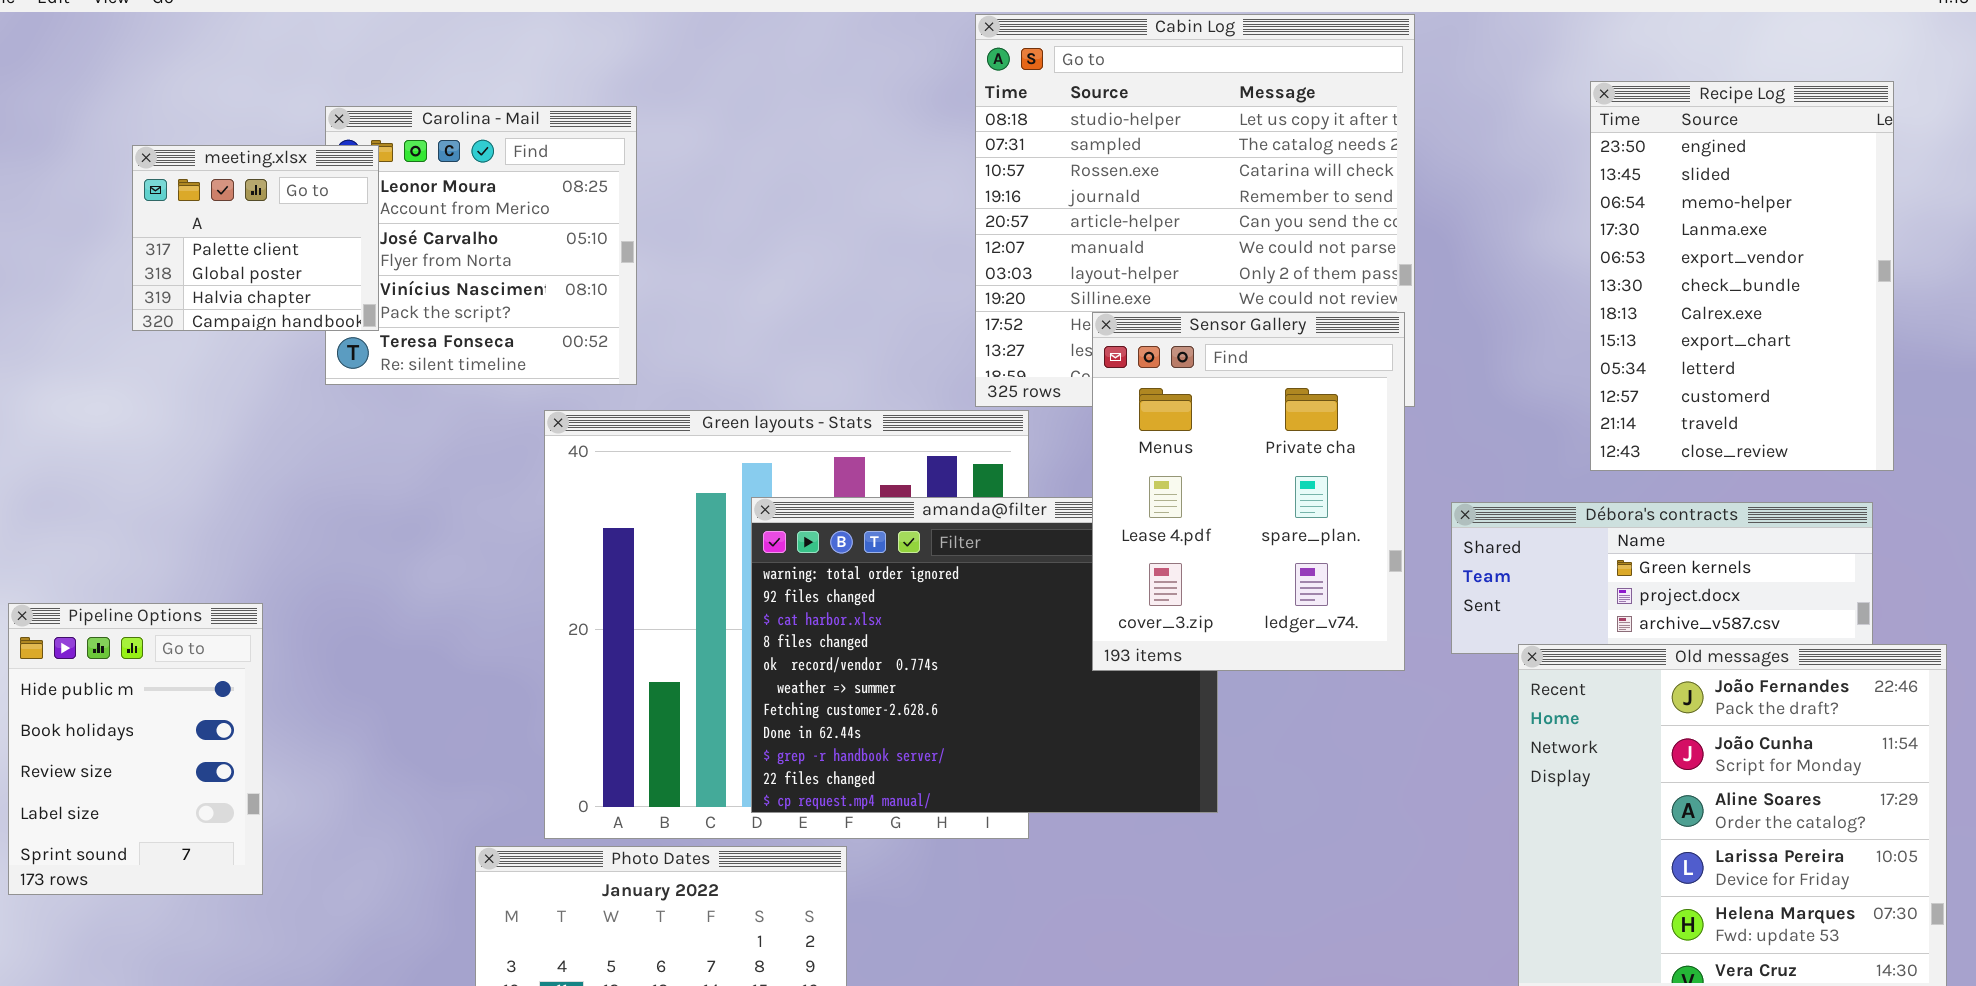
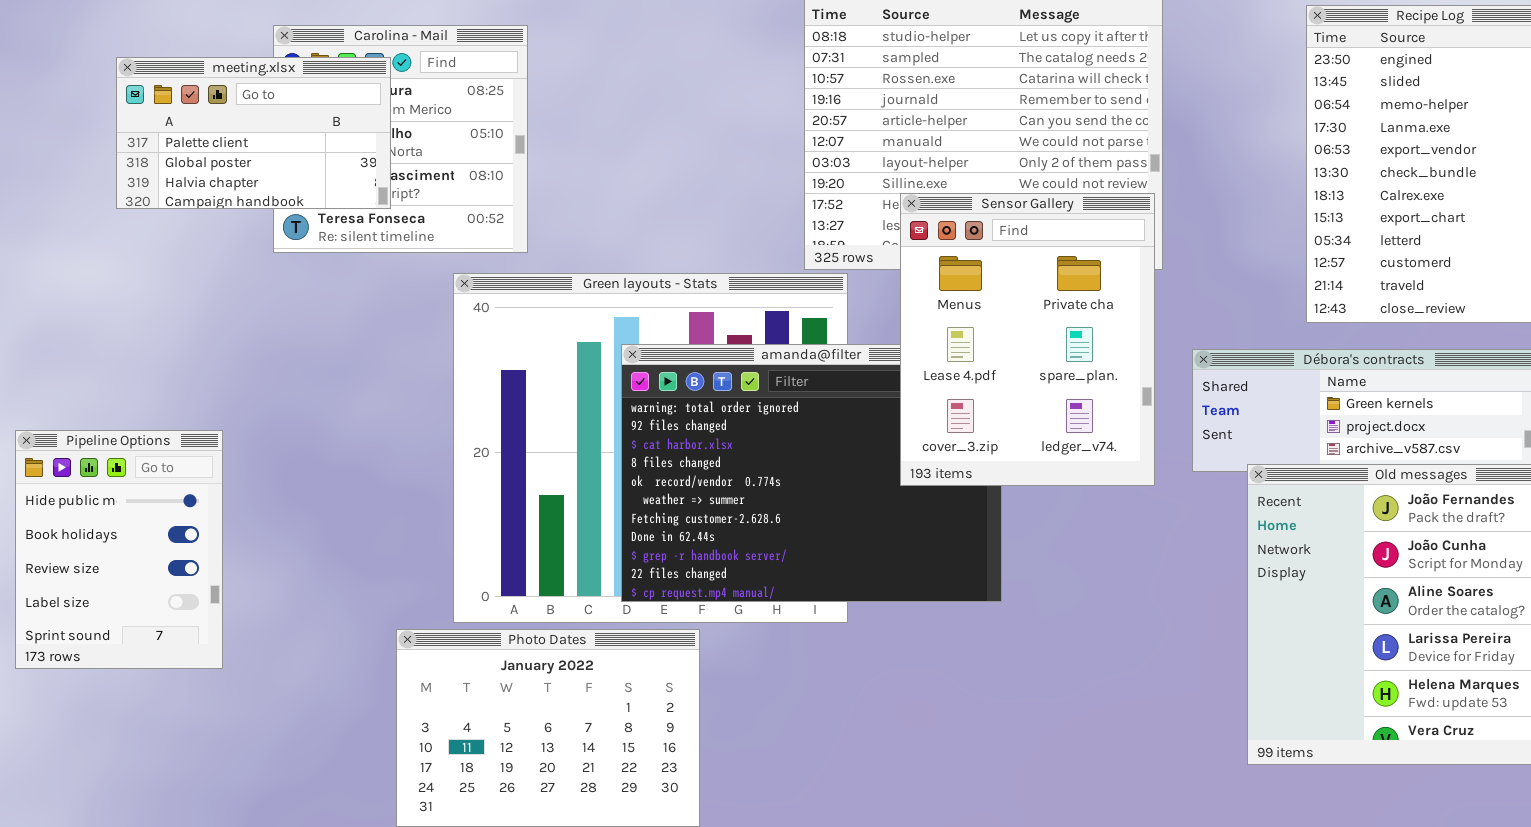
meeting.xlsx: [132,145,379,331] -> [116,57,391,209], resized

